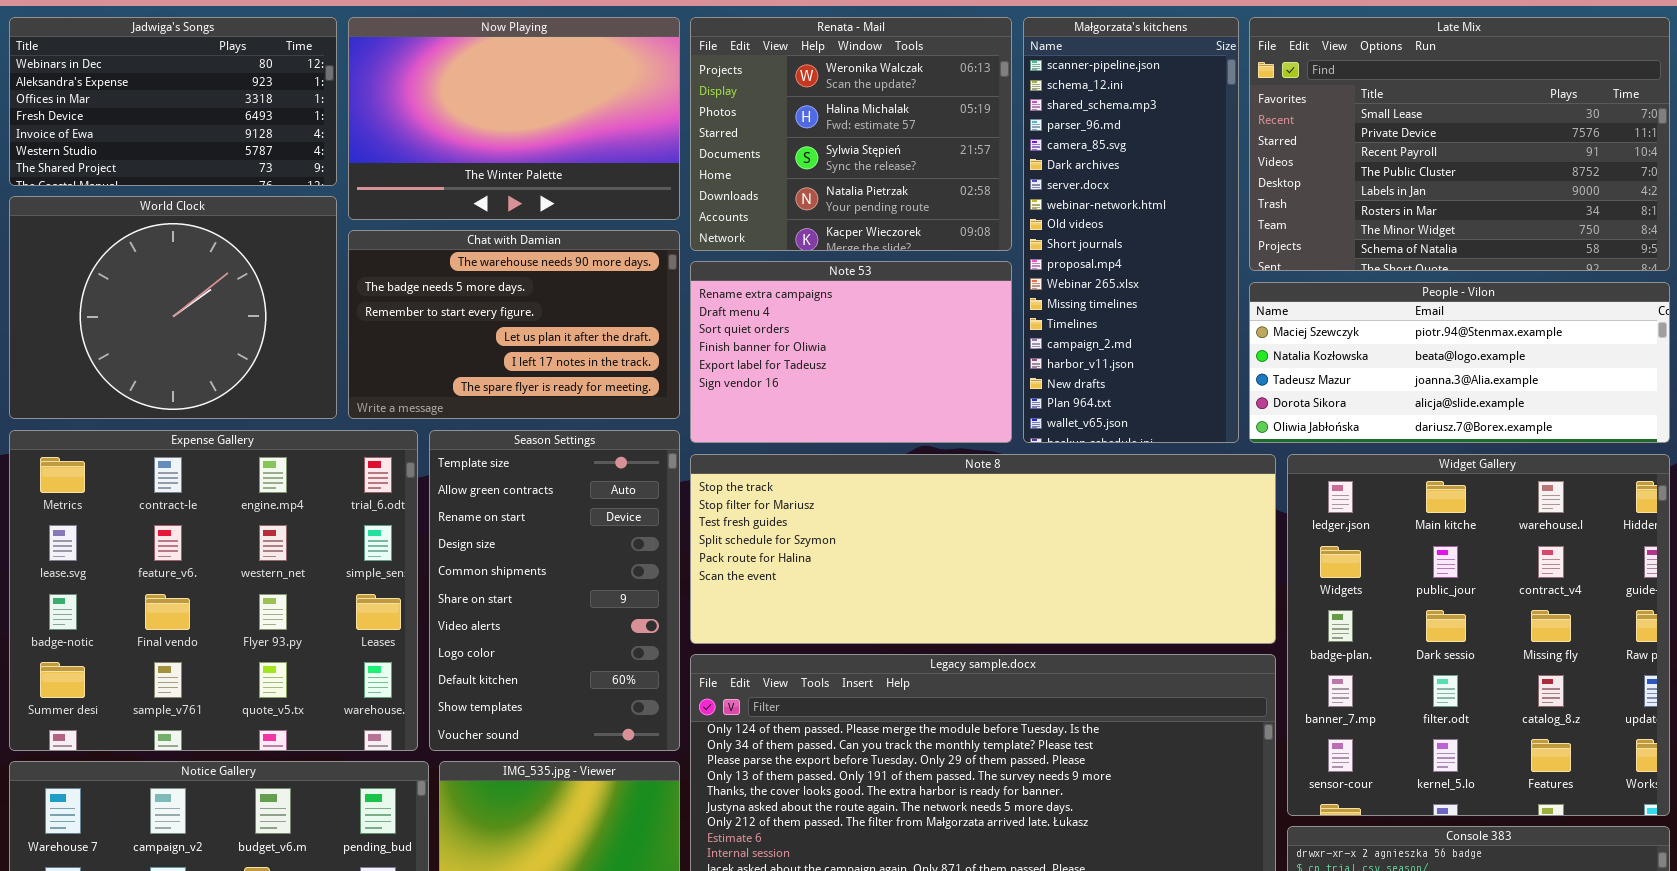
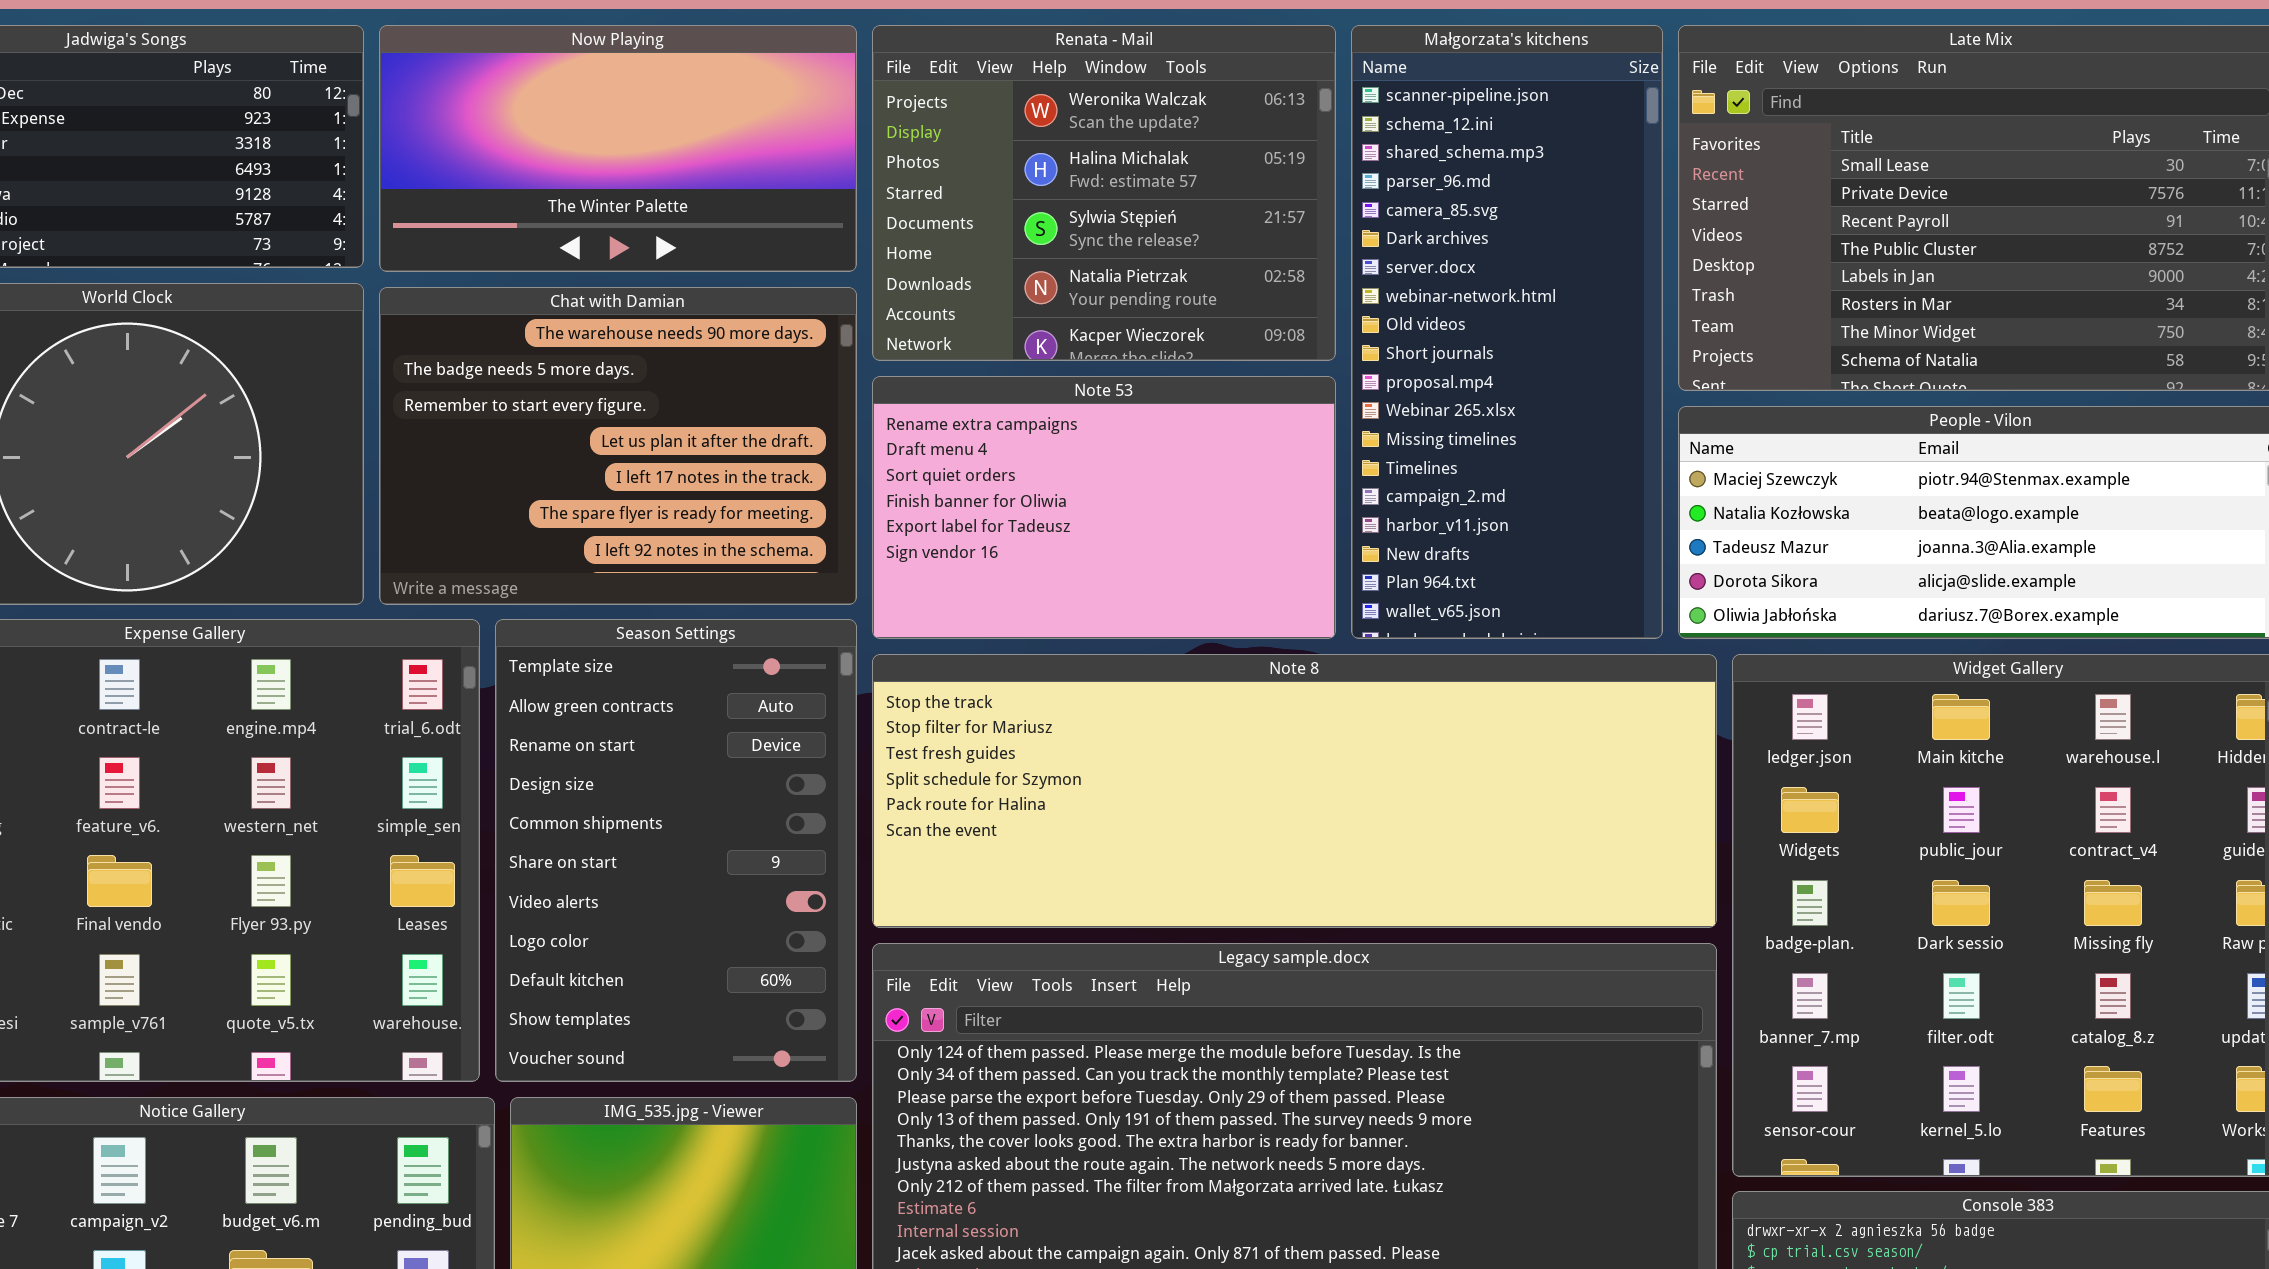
Now Playing: [348,17,680,220] -> [379,25,857,272], resized
Chat with Damian: [348,230,680,419] -> [379,287,857,605], resized

